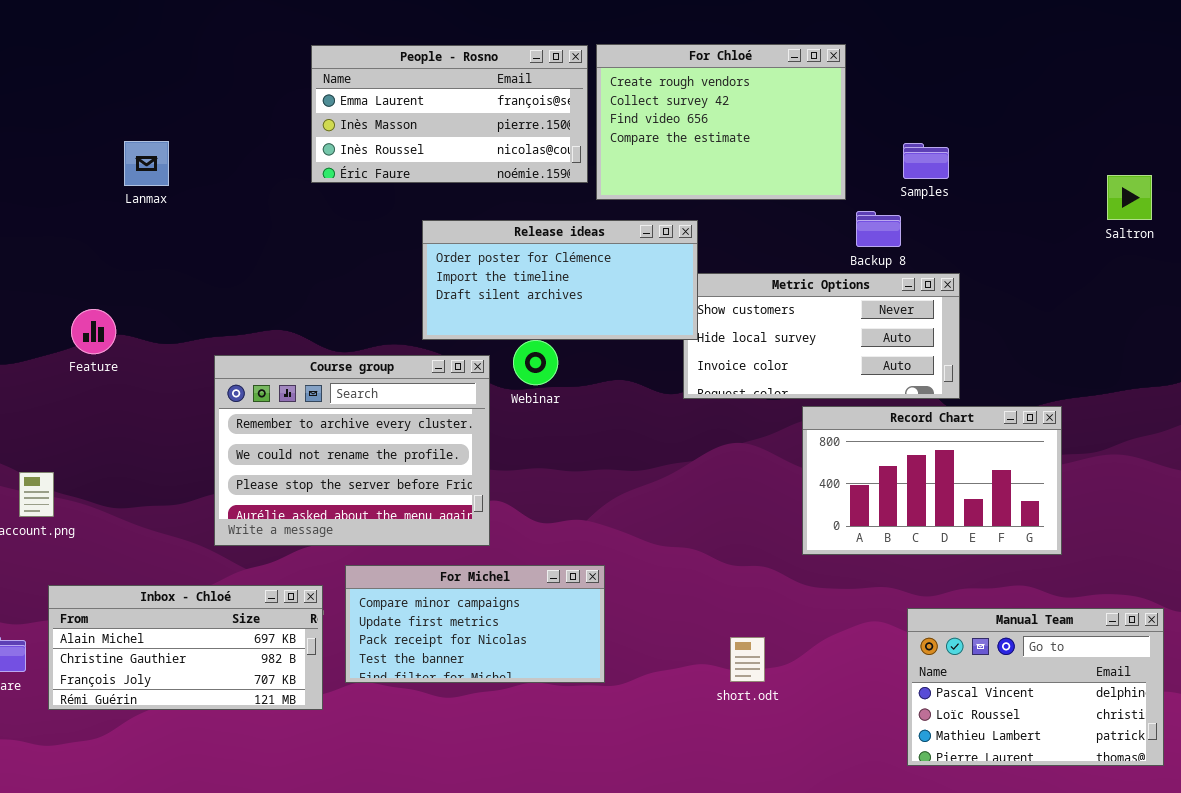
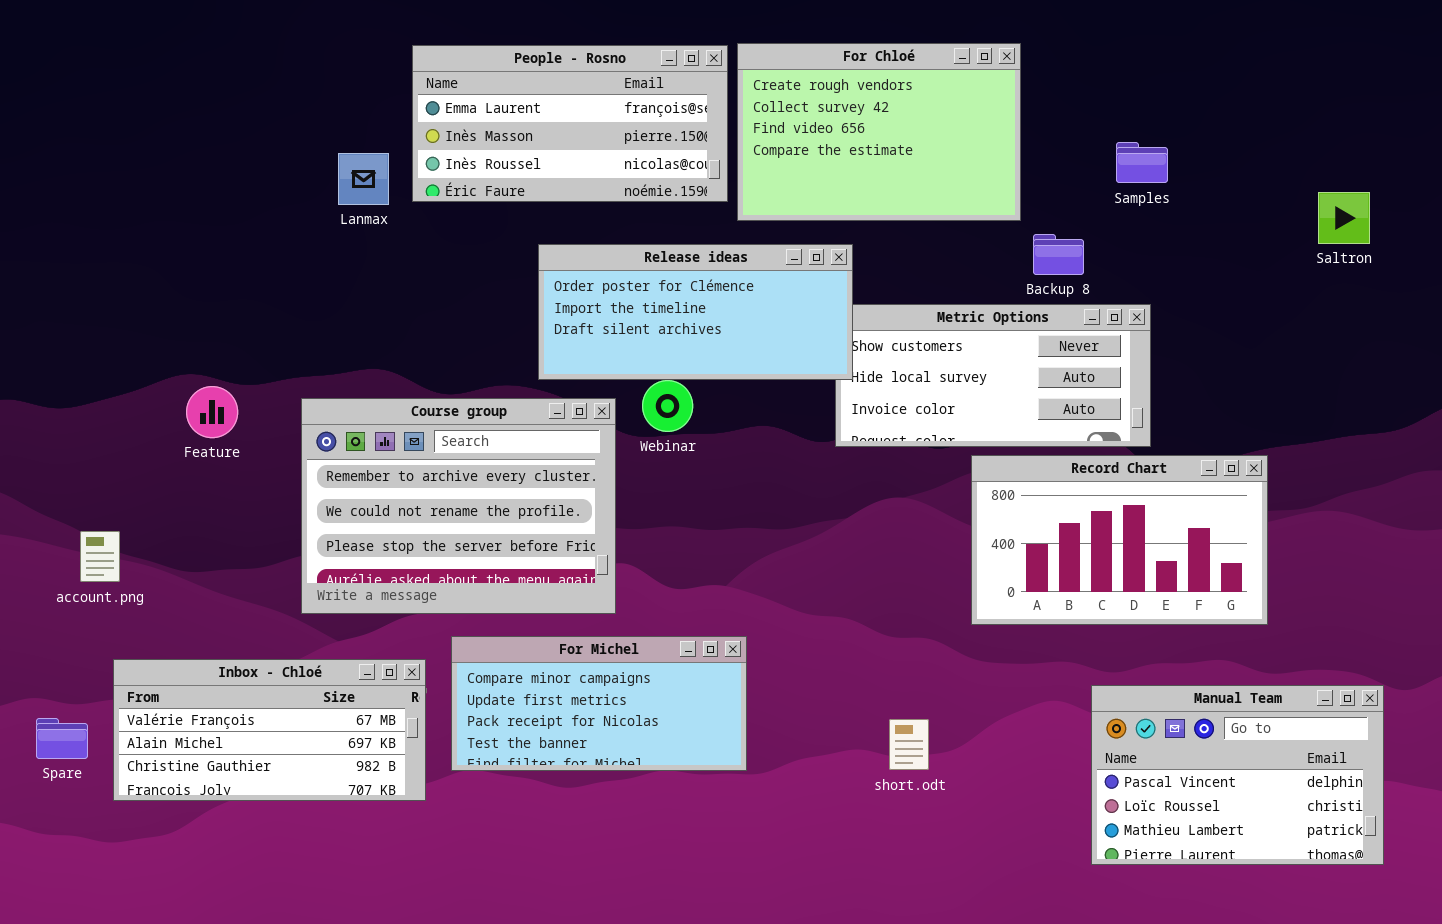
Lanmax: [124,141,169,186] -> [338,153,389,205], moved
Samples: [903,143,949,179] -> [1116,142,1168,183], moved
Feature: [71,309,116,354] -> [186,386,238,438], moved
Inbox - Chloé: [48,585,323,710] -> [113,659,426,801], scrolled up 1 row

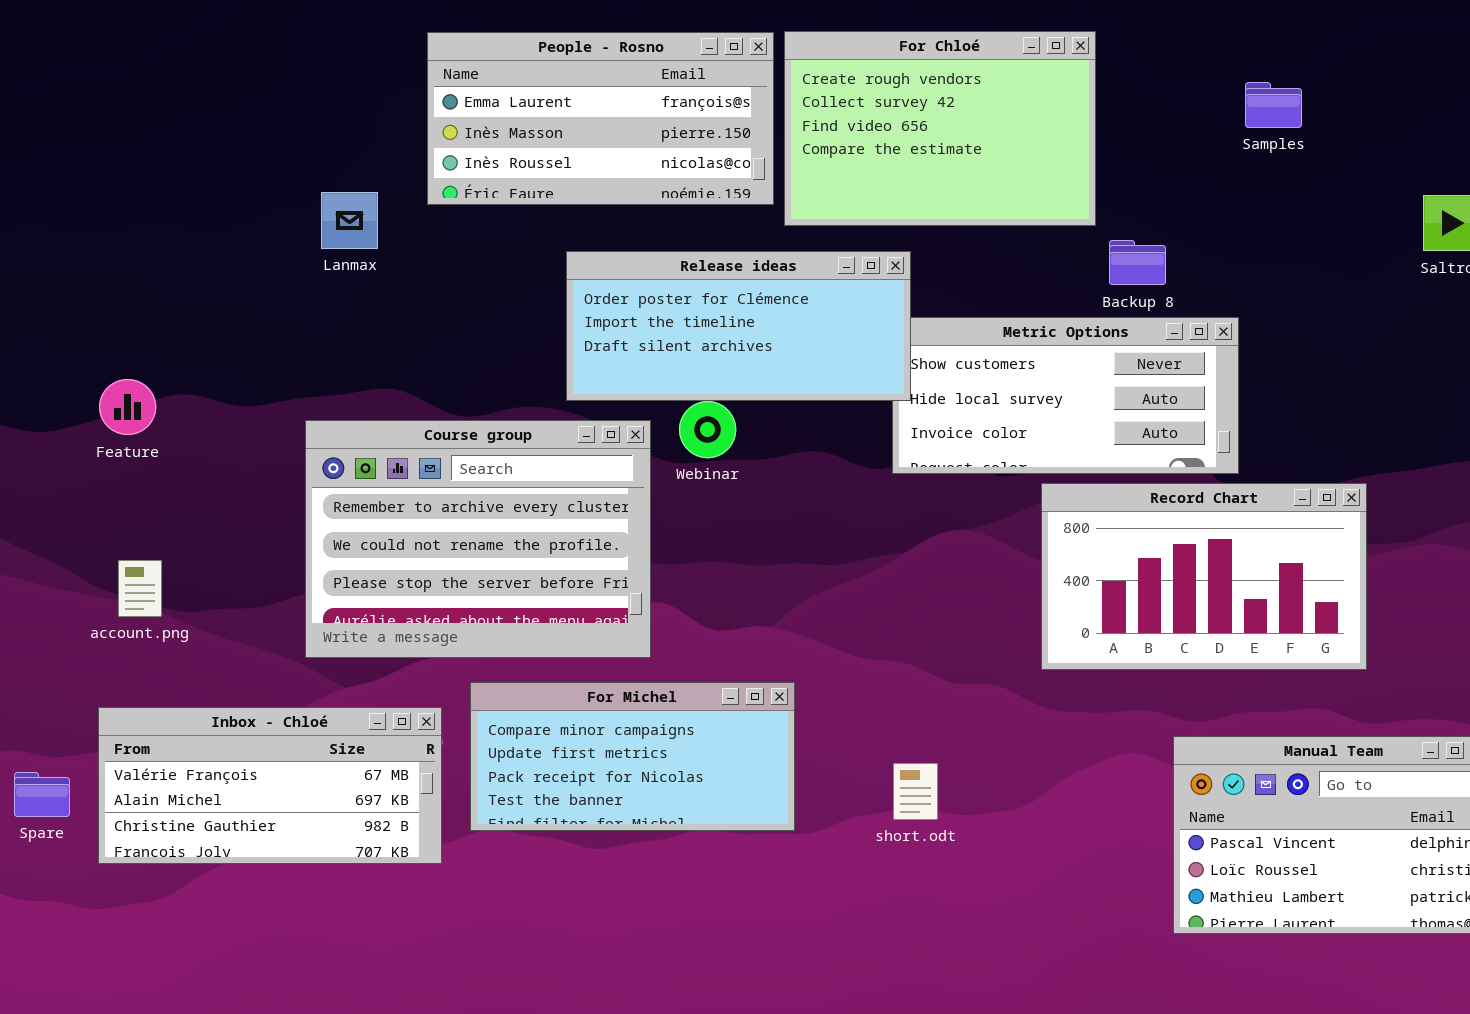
Samples: [1116,142,1168,183] -> [1245,82,1302,128], moved
Lanmax: [338,153,389,205] -> [321,192,378,249], moved
Feature: [186,386,238,438] -> [99,379,156,435], moved
account.png: [80,531,120,582] -> [118,560,162,617], moved
short.odt: [889,719,929,770] -> [893,763,938,820], moved

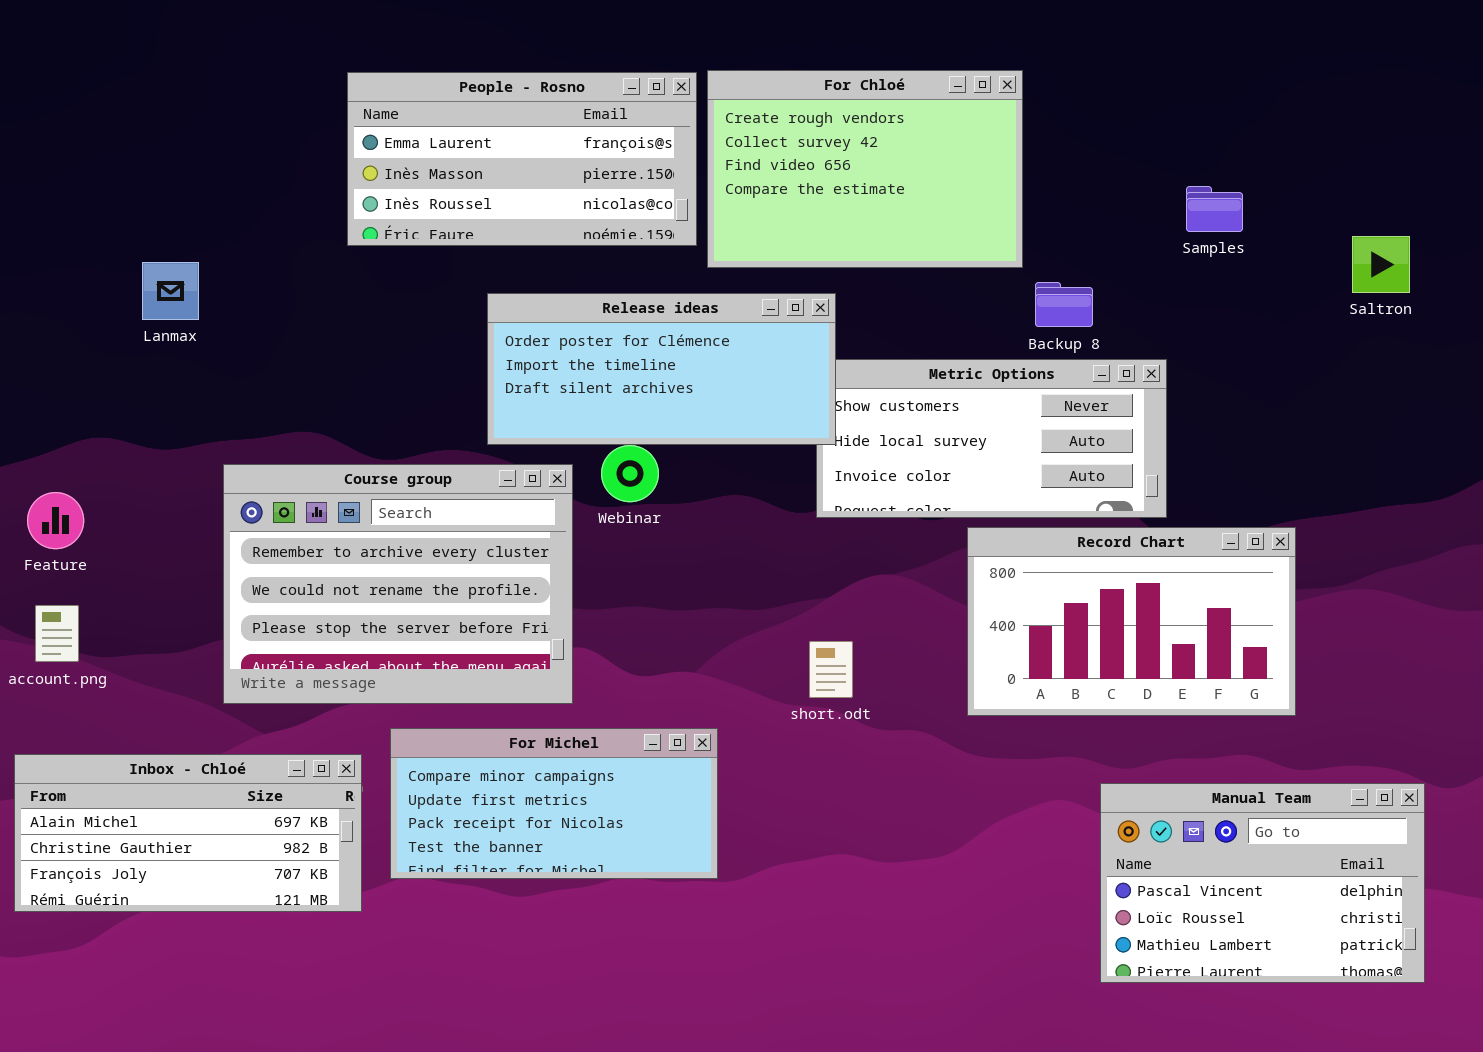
Samples: [1245,82,1302,128] -> [1186,186,1243,232], moved
Lanmax: [321,192,378,249] -> [142,262,199,320], moved
Feature: [99,379,156,435] -> [27,492,84,549], moved
Inbox - Chloé: [98,707,442,864] -> [14,754,362,912], scrolled down 1 row
short.odt: [893,763,938,820] -> [809,641,853,698], moved

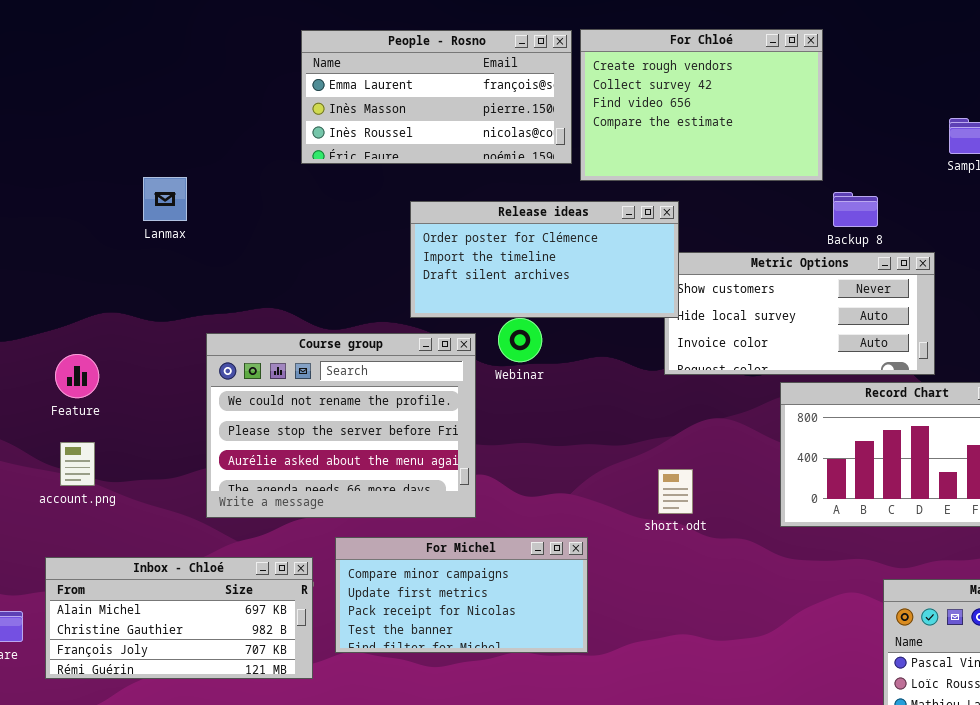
Course group: [223,464,573,704] -> [206,333,476,518], scrolled down 1 row

